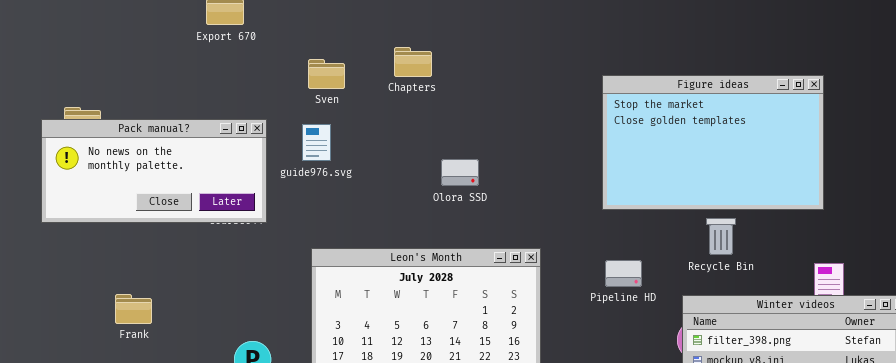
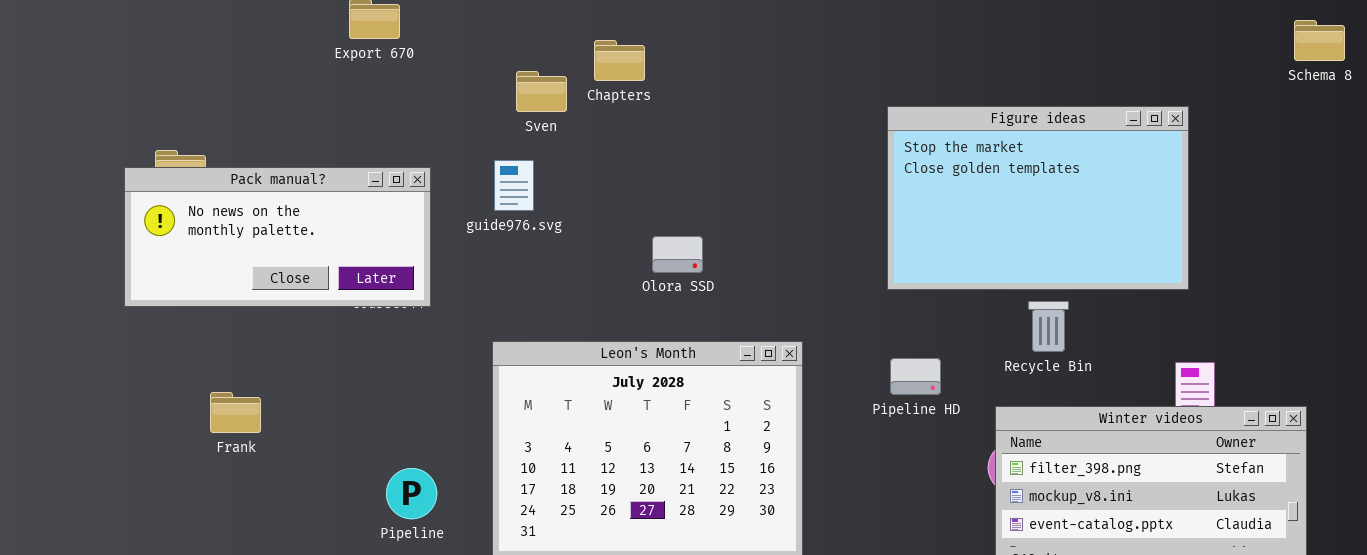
Chapters: [394,47,432,77] -> [594,40,645,81], moved
Sven: [308,59,345,89] -> [516,71,567,112], moved
guide976.svg: [302,124,331,161] -> [494,160,534,211], moved
Olora SSD: [441,159,479,186] -> [652,236,703,273], moved
Frank: [115,294,152,324] -> [210,392,261,433], moved

